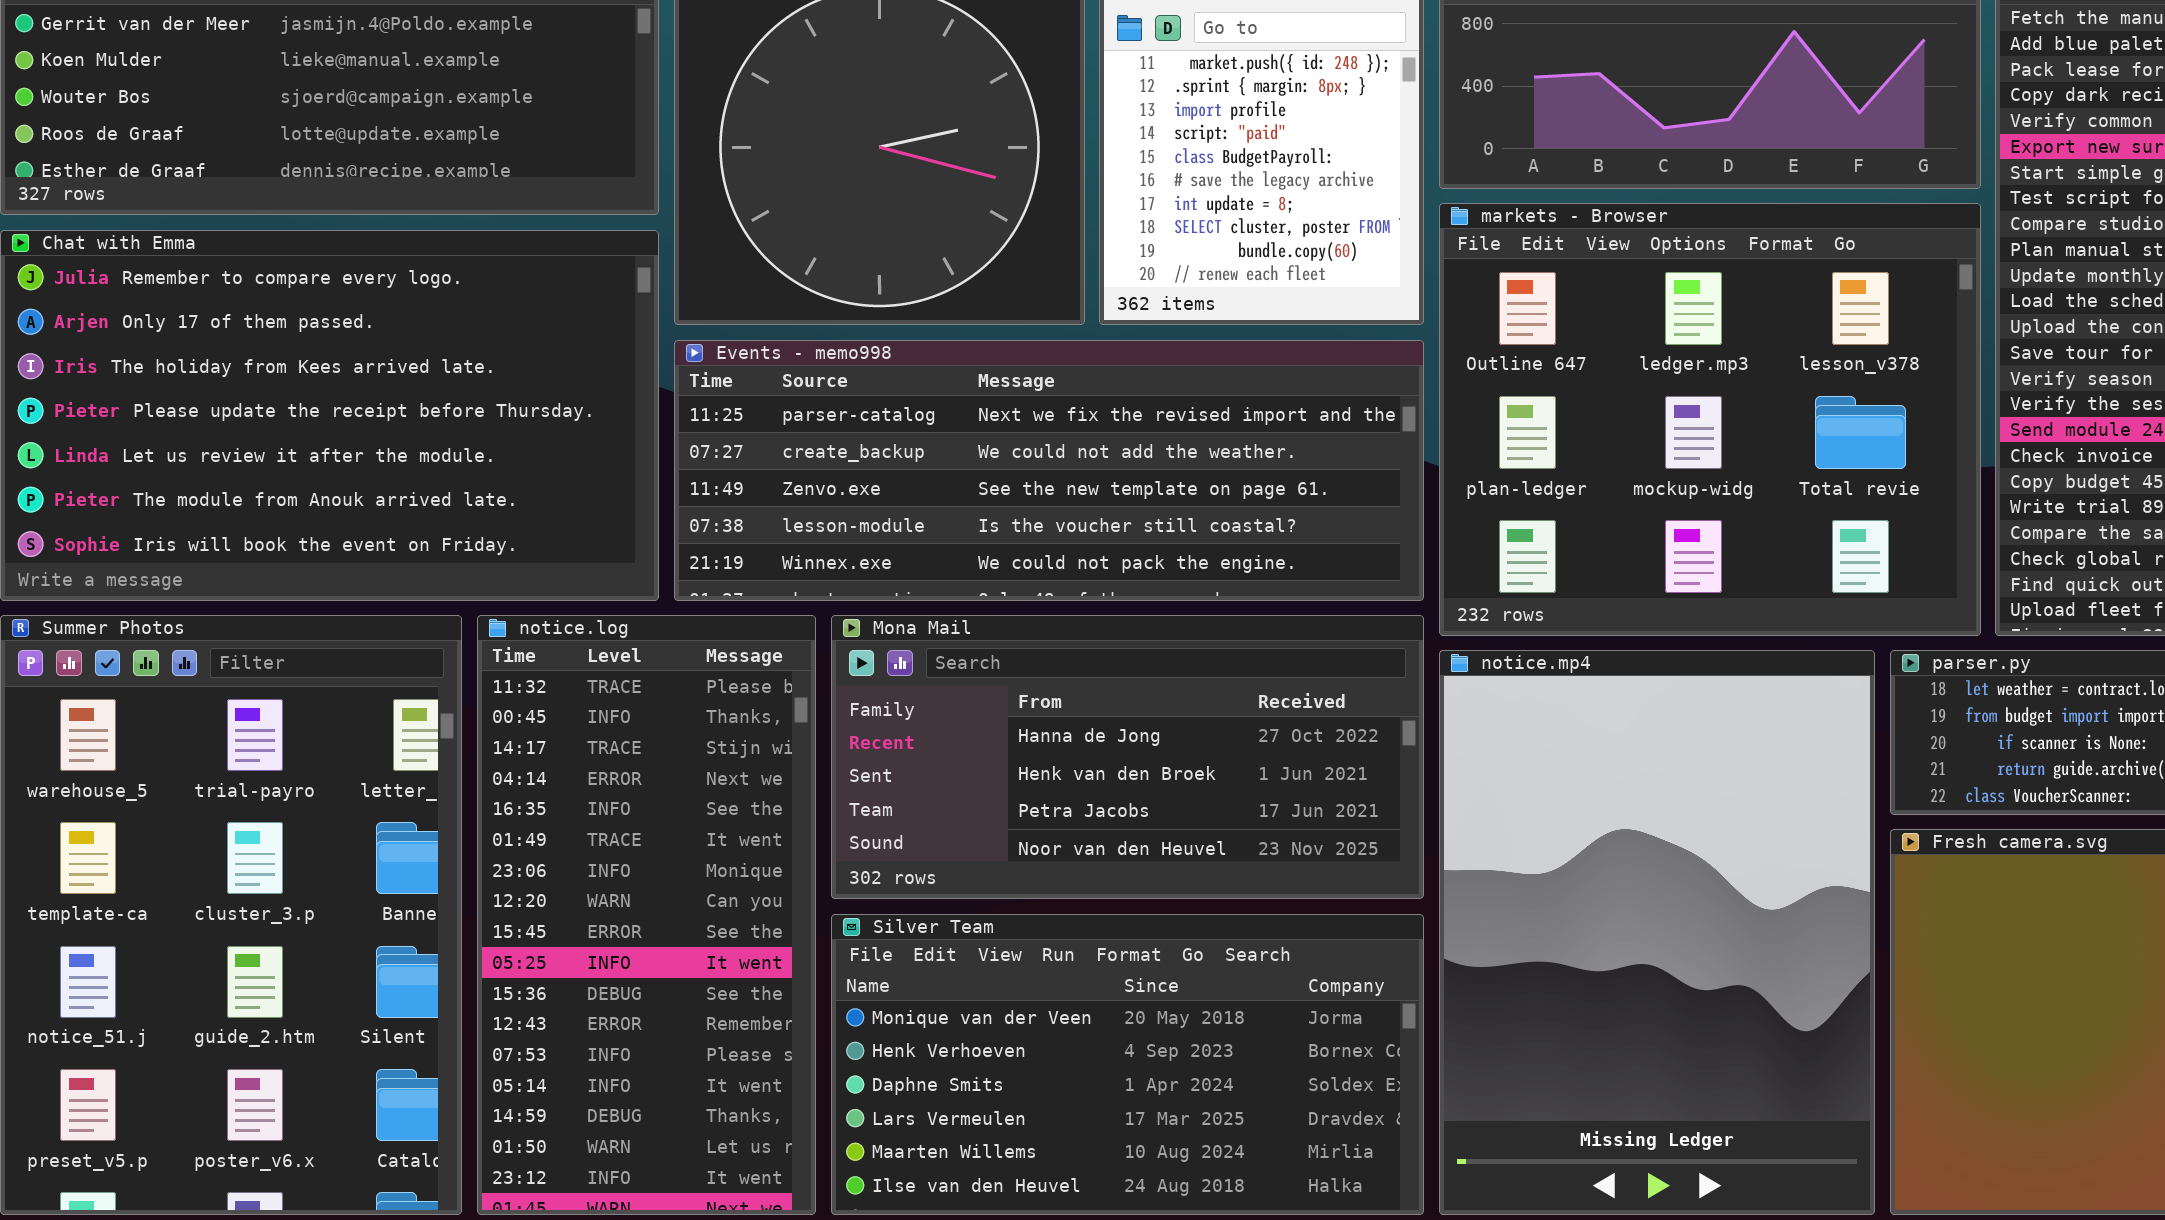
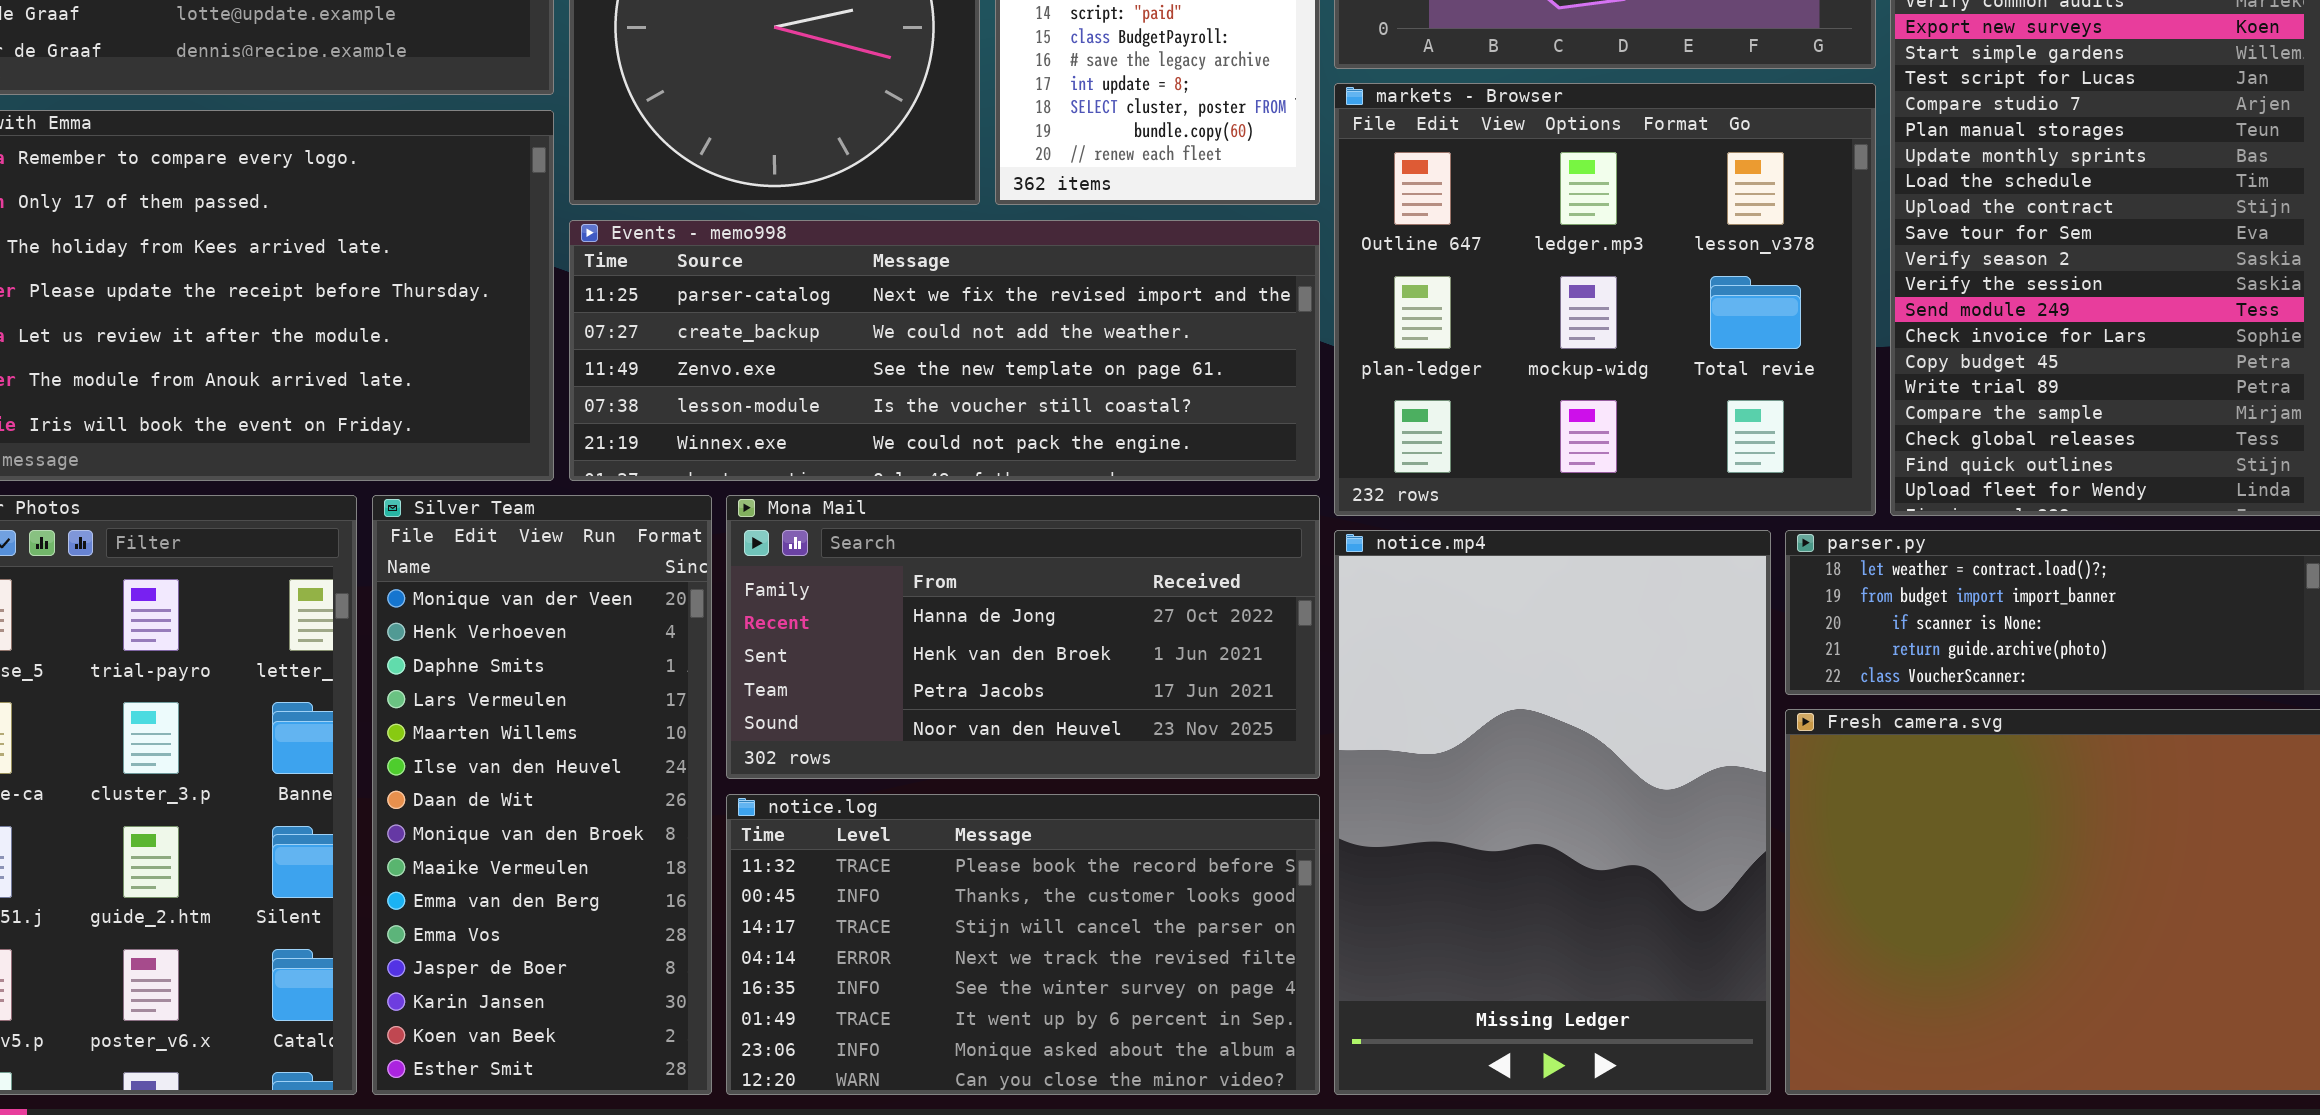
notice.log: [477,615,816,1215] -> [726,794,1320,1095], moved, resized
Silver Team: [831,914,1424,1215] -> [372,495,712,1095], moved, resized

